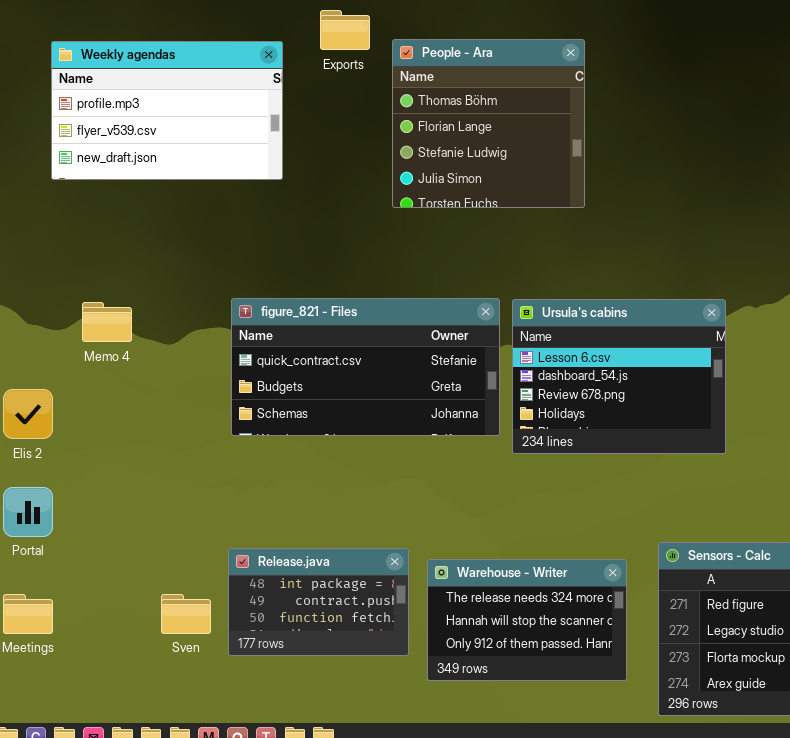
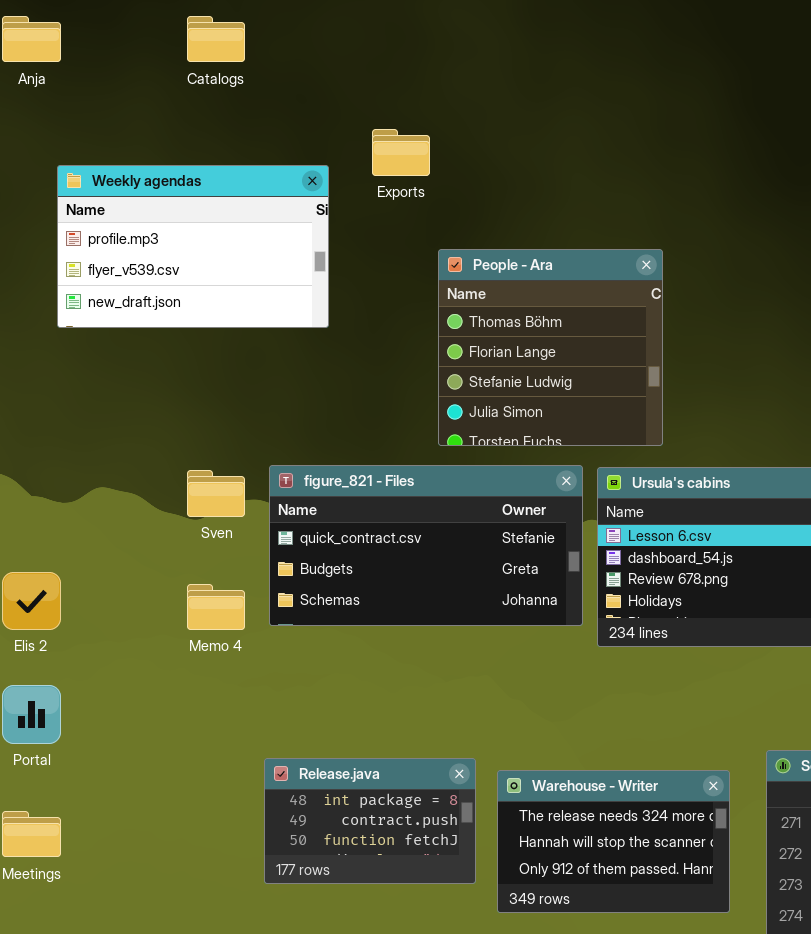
People - Ara: [392,39,585,208] -> [438,249,663,446], moved
Memo 4: [82,302,132,342] -> [187,584,245,630], moved
Sven: [161,594,211,634] -> [187,470,245,517], moved

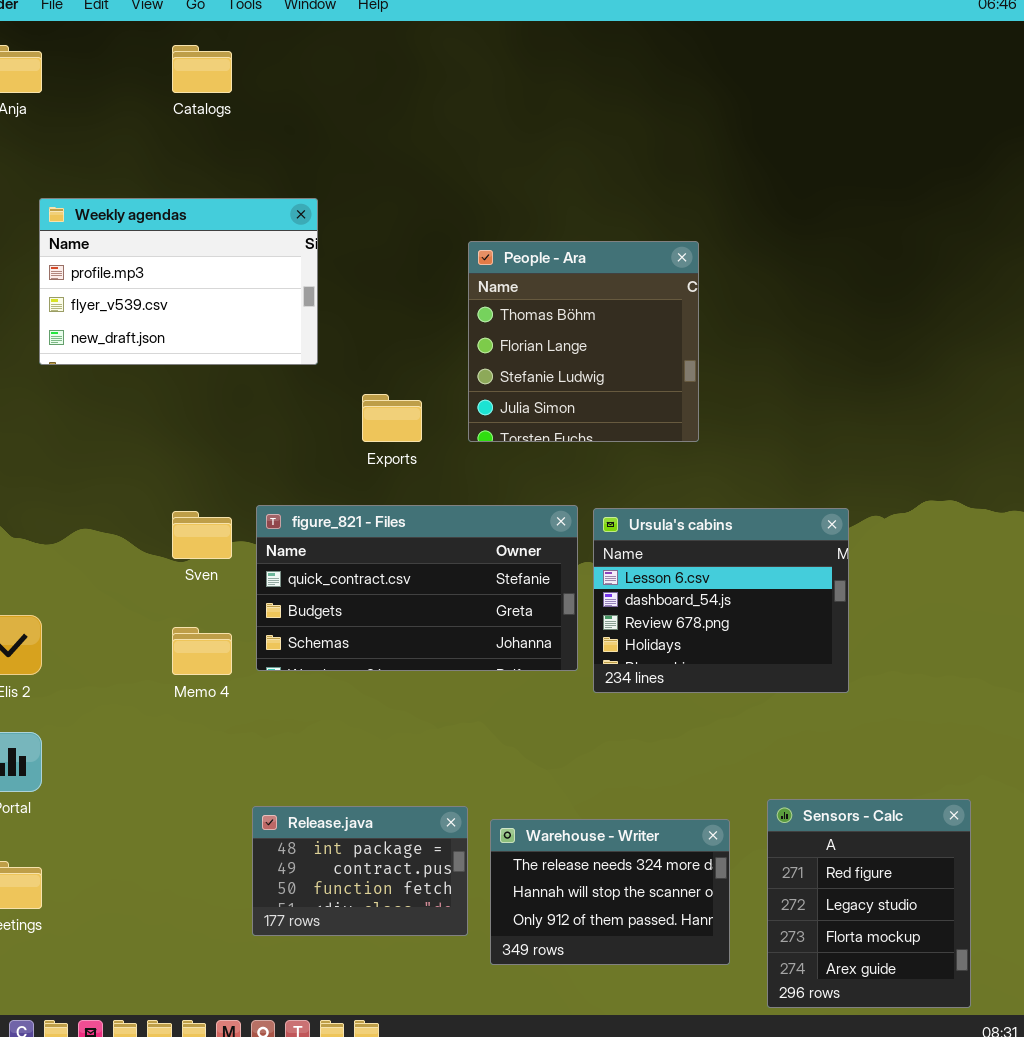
Exports: [372,129,430,176] -> [362,394,422,442], moved
People - Ara: [438,249,663,446] -> [468,241,699,442], moved

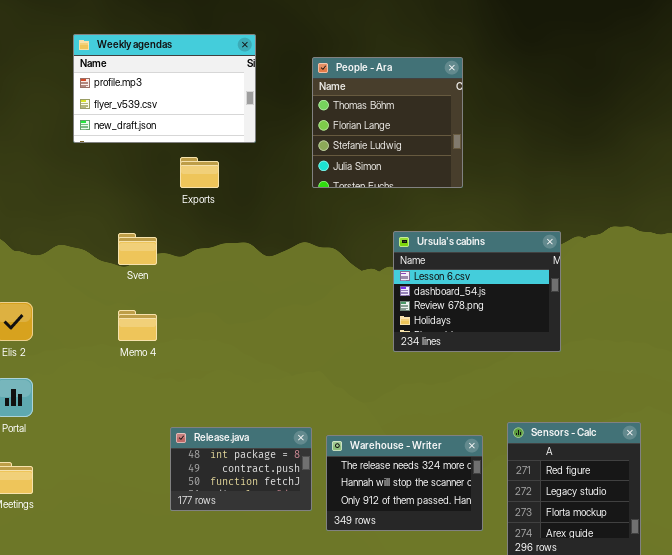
Weekly agendas: [39,198,318,365] -> [73,34,256,143], moved
Exports: [362,394,422,442] -> [180,157,219,188], moved
figure_821 - Files: [256,505,578,671] -> none, closed

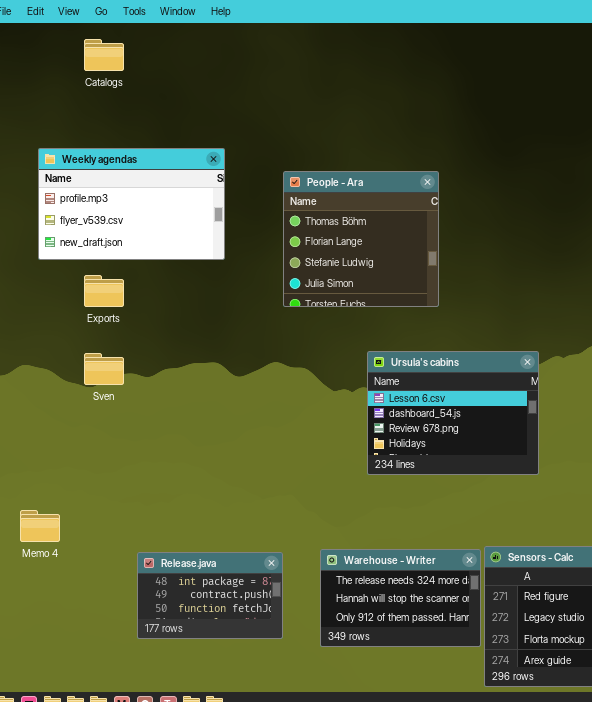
Exports: [180,157,219,188] -> [84,275,124,307], moved
Memo 4: [118,310,157,341] -> [20,510,60,542], moved
Warehouse - Writer: [326,435,483,531] -> [320,549,481,647], moved

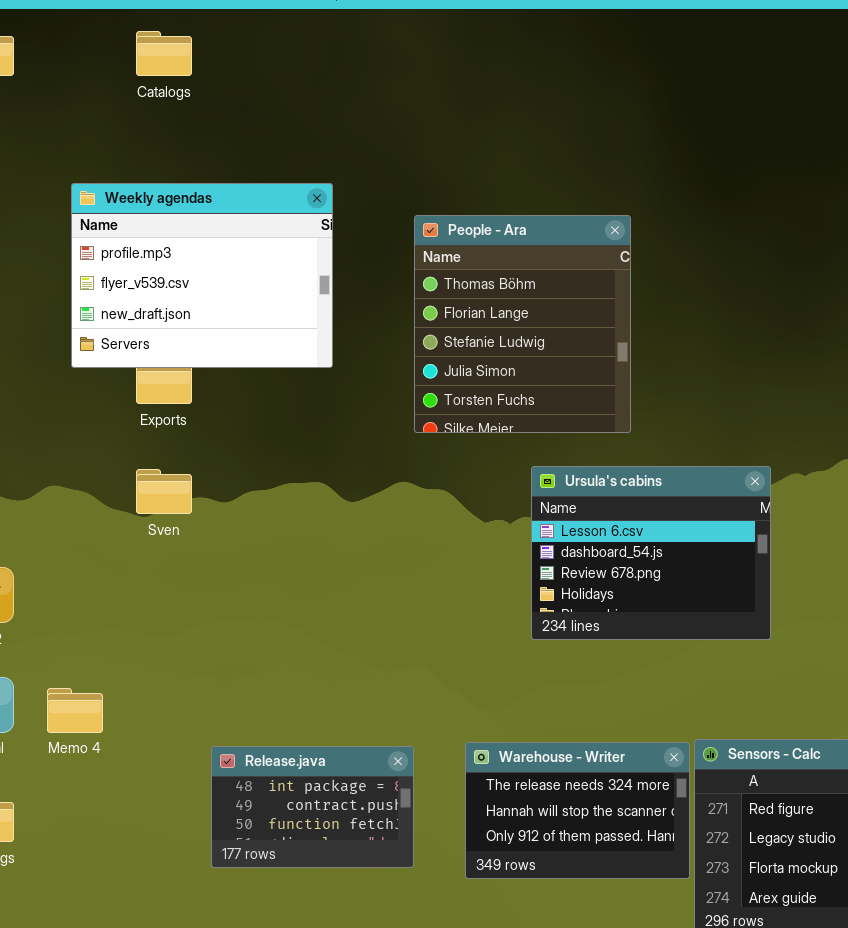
Weekly agendas: [38,148,225,260] -> [71,183,333,368], resized
People - Ara: [283,171,439,307] -> [414,215,631,433], resized

